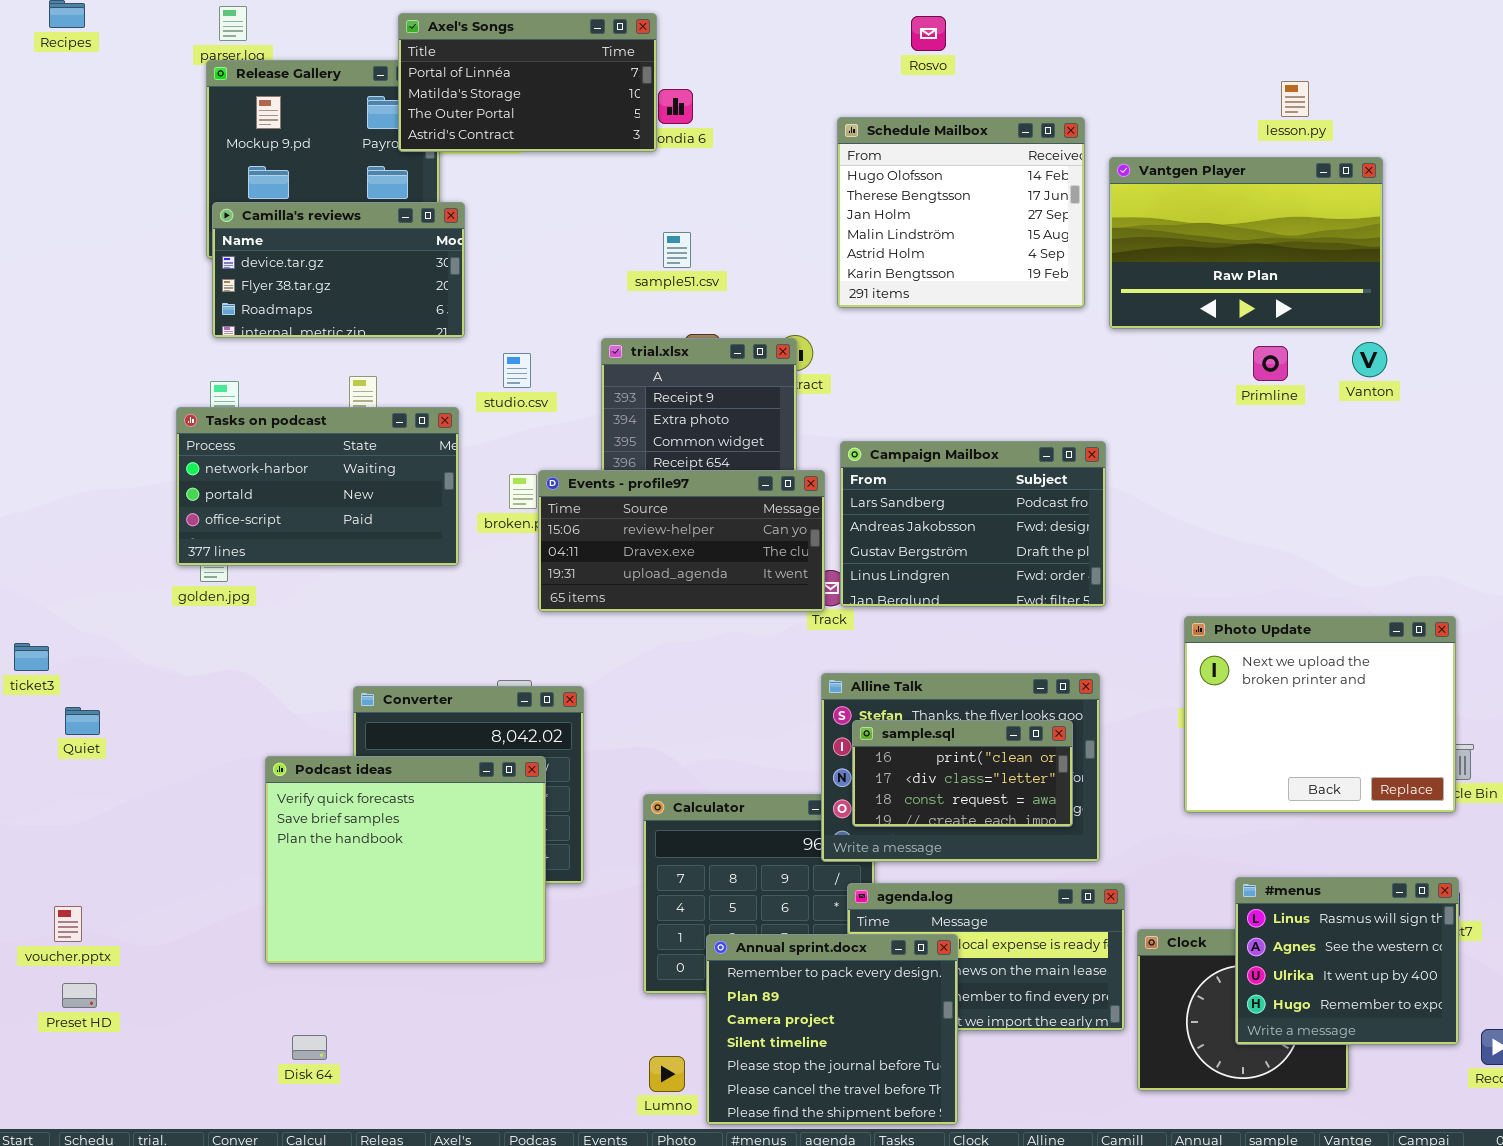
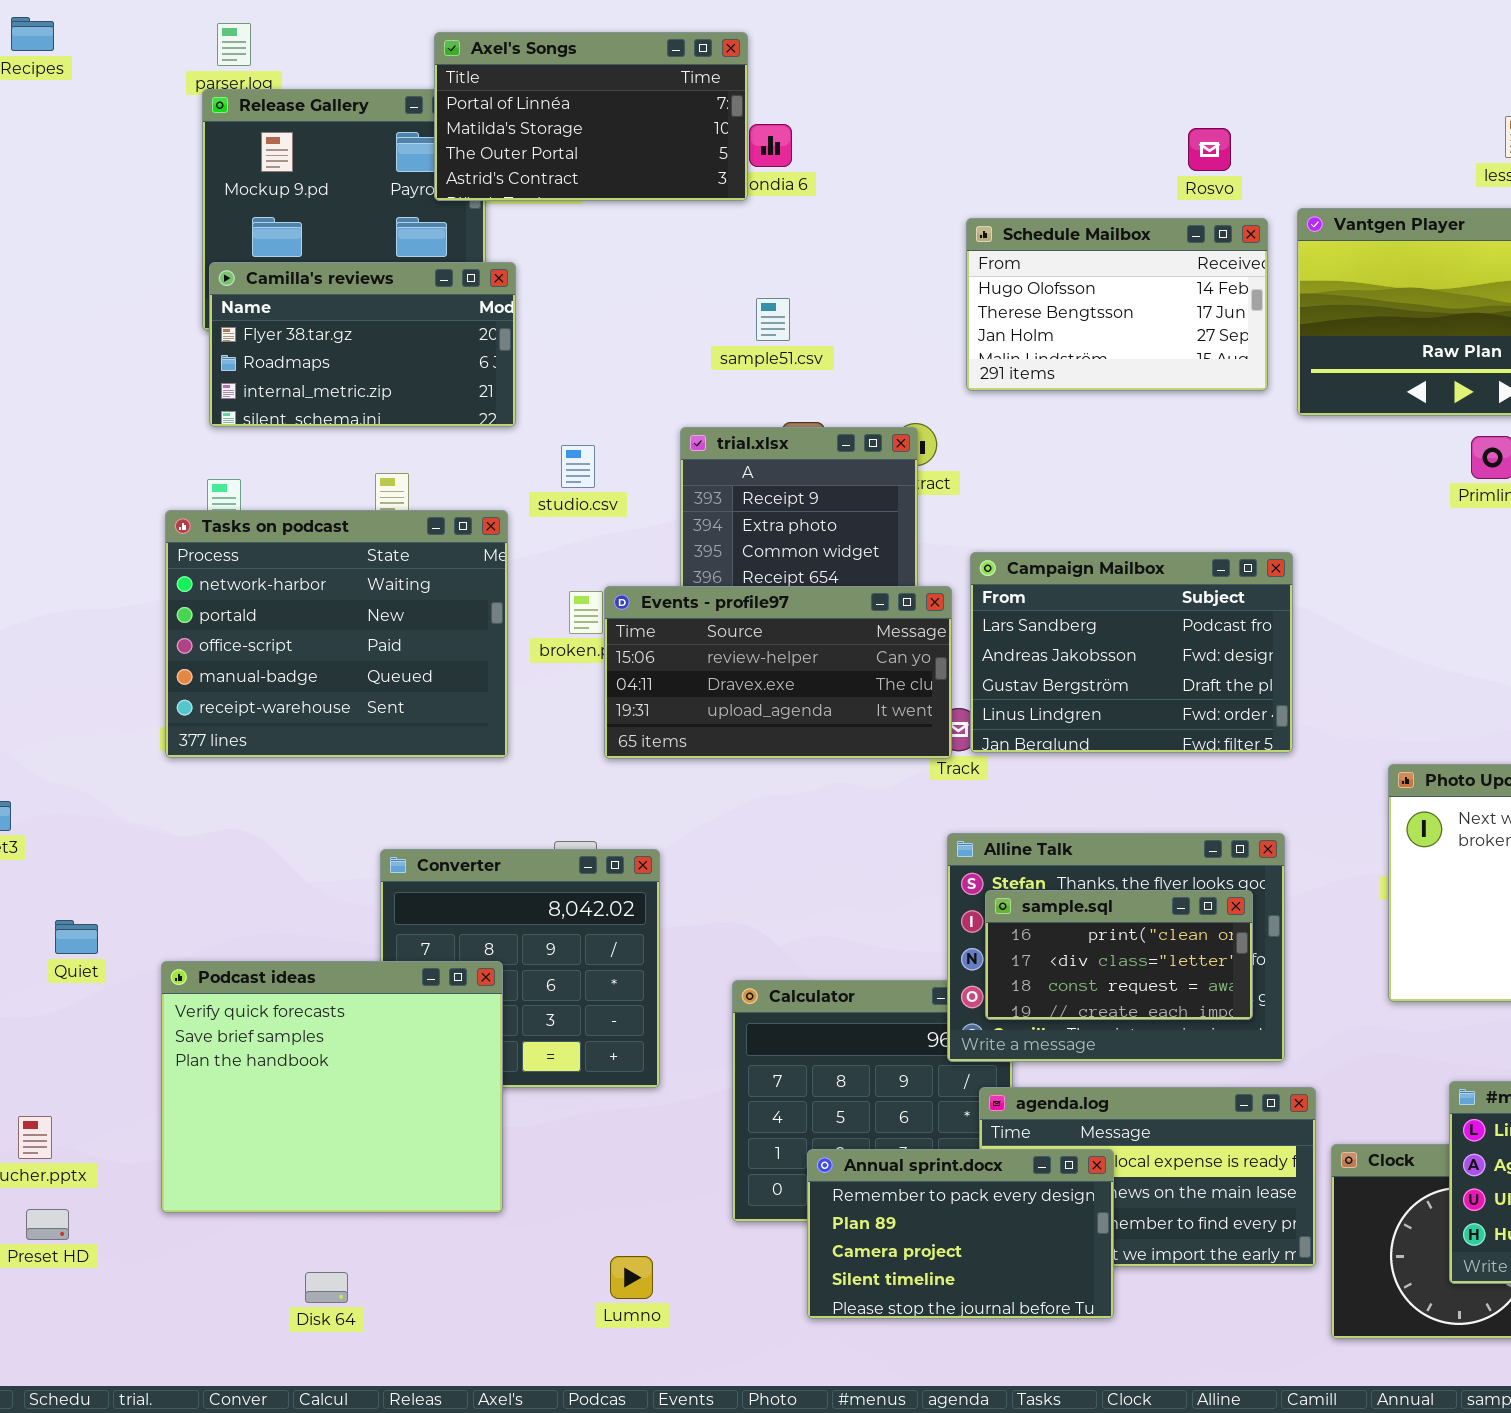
Rosvo: [911,16,946,51] -> [1188,128,1231,171], moved
Schedule Mailbox: [837,117,1085,308] -> [966,218,1268,391], resized
Camilla's reviews: [212,202,465,338] -> [209,262,516,427], scrolled down 1 row
Tasks on podcast: [176,407,459,566] -> [165,510,508,758], resized
Quiet: [65,707,100,735] -> [55,920,98,954], moved
Podcast ideas: [265,756,546,964] -> [161,961,503,1213], moved
Annual sprint.docx: [706,934,958,1125] -> [807,1149,1114,1319], resized
Lumno: [649,1056,685,1092] -> [610,1256,653,1299], moved

